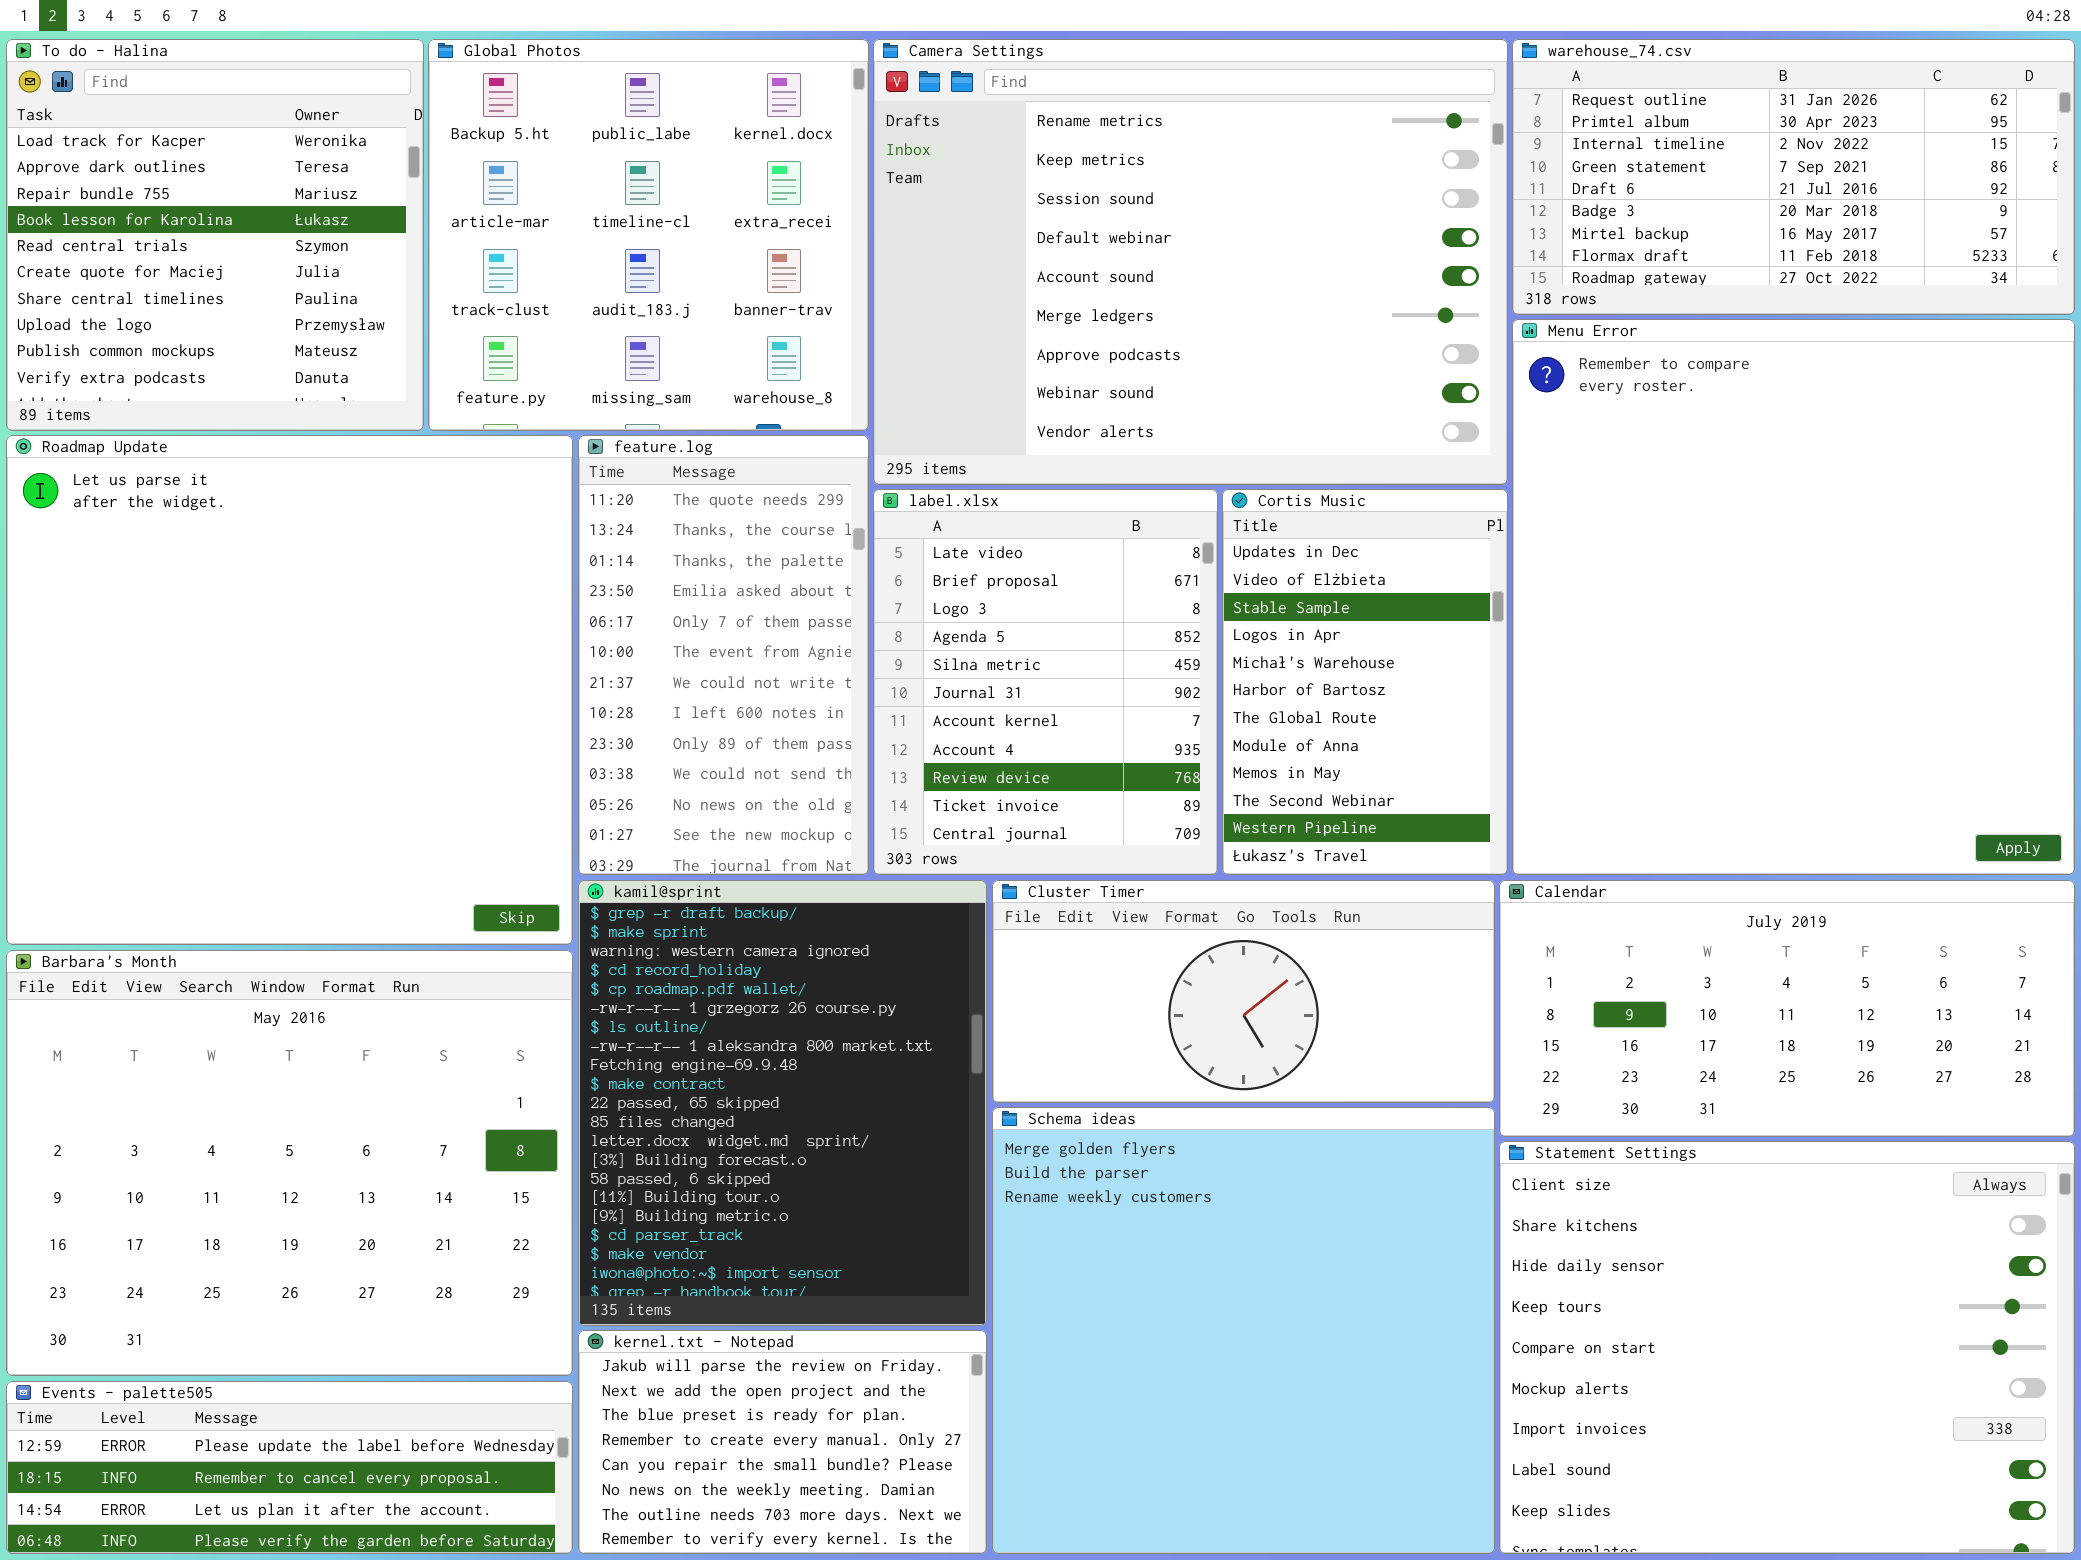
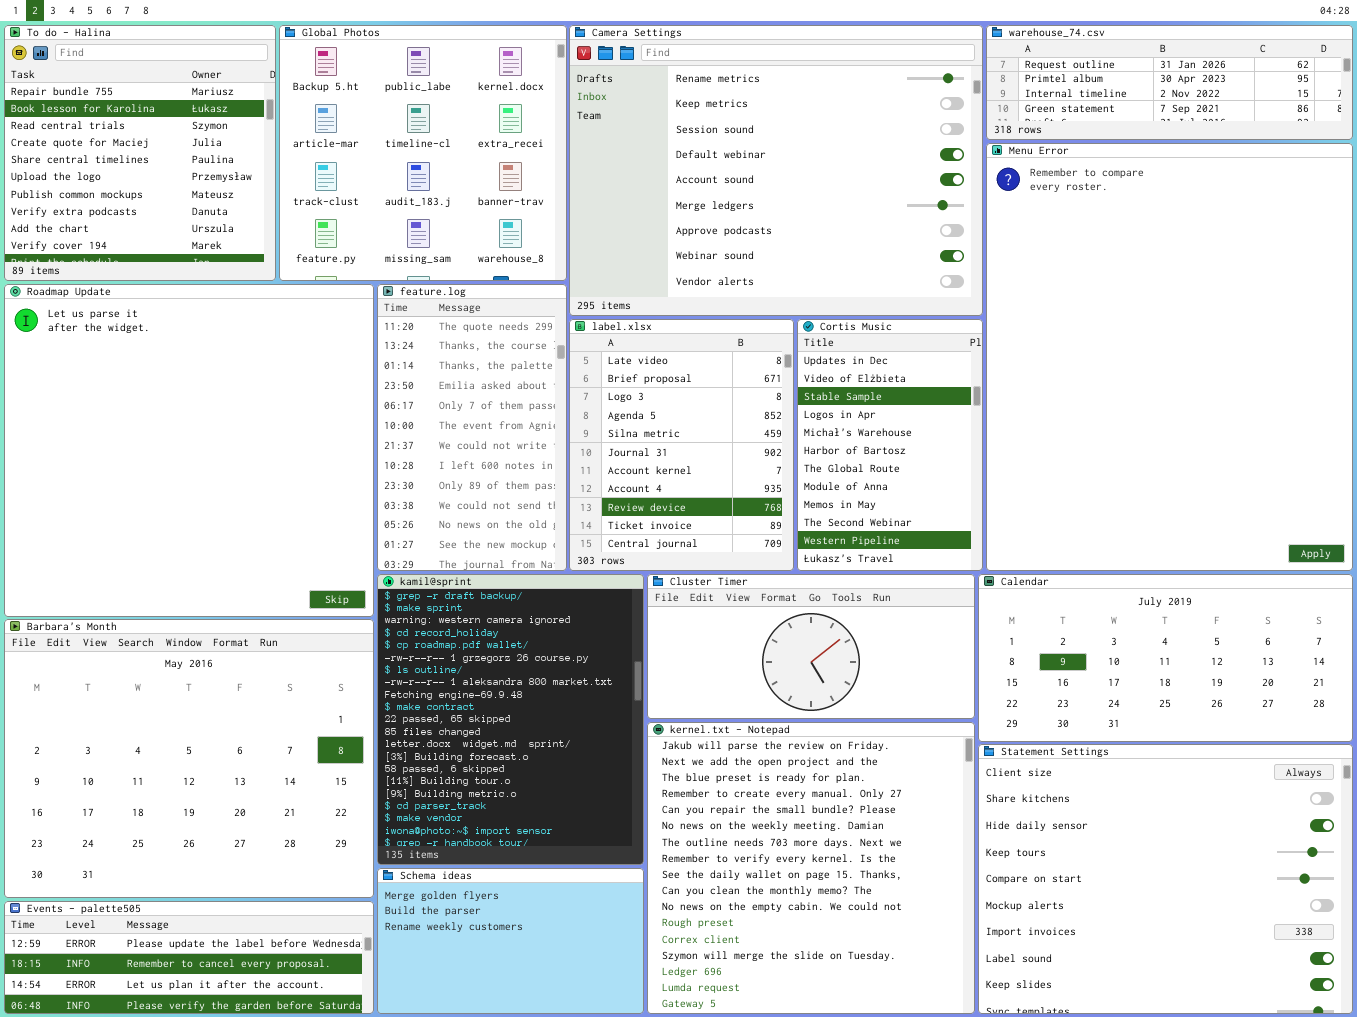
To do - Halina: [6,39,424,431] -> [4,25,276,281], scrolled down 2 rows
warehouse_74.csv: [1512,39,2075,315] -> [986,25,1353,140], resized
Menu Error: [1512,319,2075,875] -> [986,143,1353,571], resized
Schema ideas: [992,1107,1495,1554] -> [377,868,644,1014], moved, resized
kernel.txt - Notepad: [578,1330,987,1554] -> [647,722,975,1014], moved, resized

